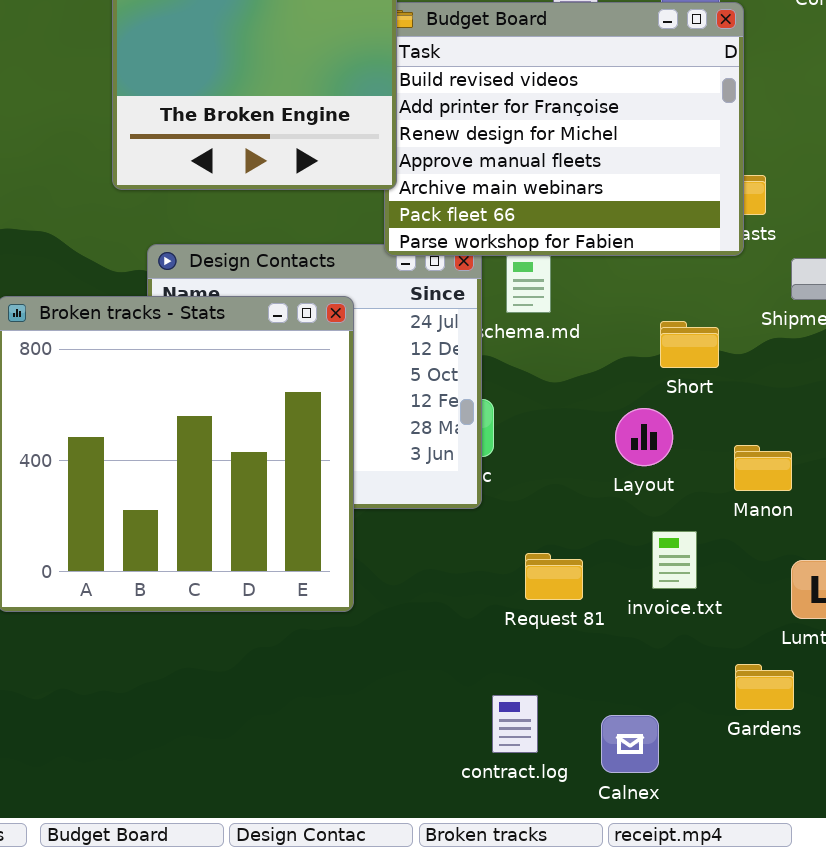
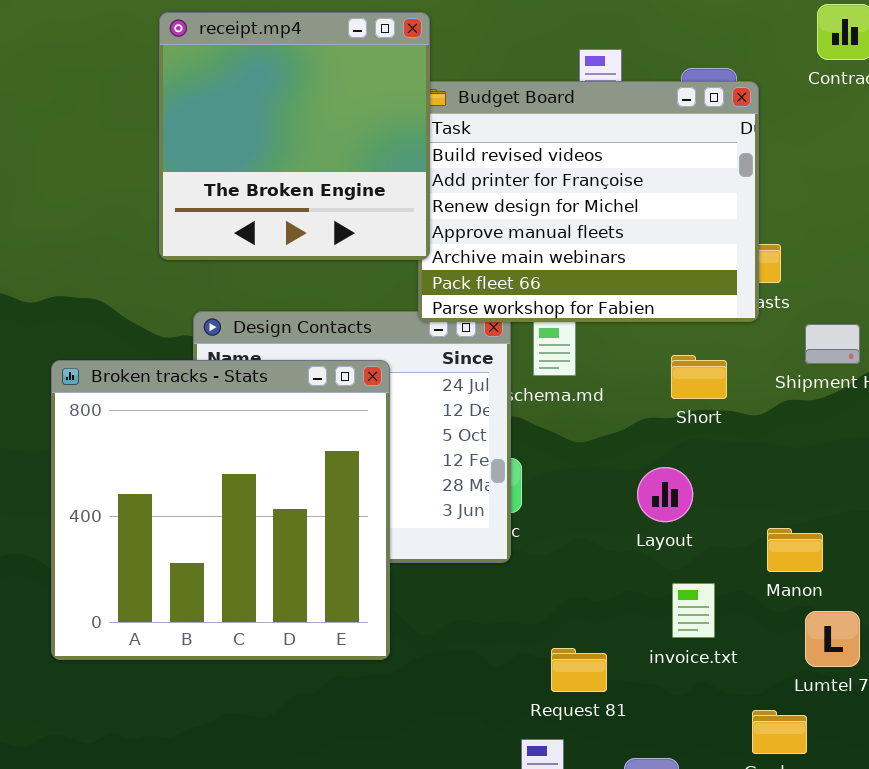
Short: [660,321,719,368] -> [671,355,727,399], moved
Manon: [734,445,792,491] -> [767,528,823,572], moved
Request 81: [525,553,583,600] -> [551,648,607,692], moved

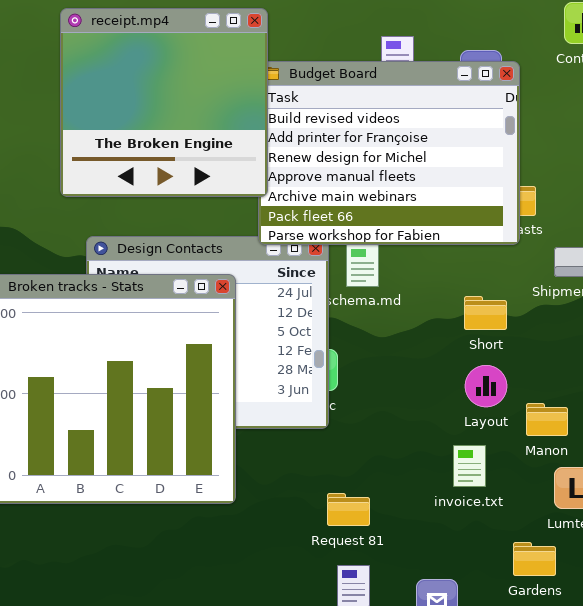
Short: [671,355,727,399] -> [464,296,507,330], moved
Layout: [637,467,693,522] -> [465,365,507,407], moved
Request 81: [551,648,607,692] -> [327,493,370,526], moved

